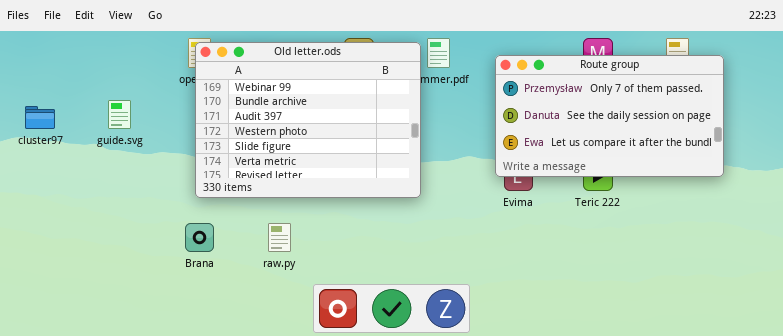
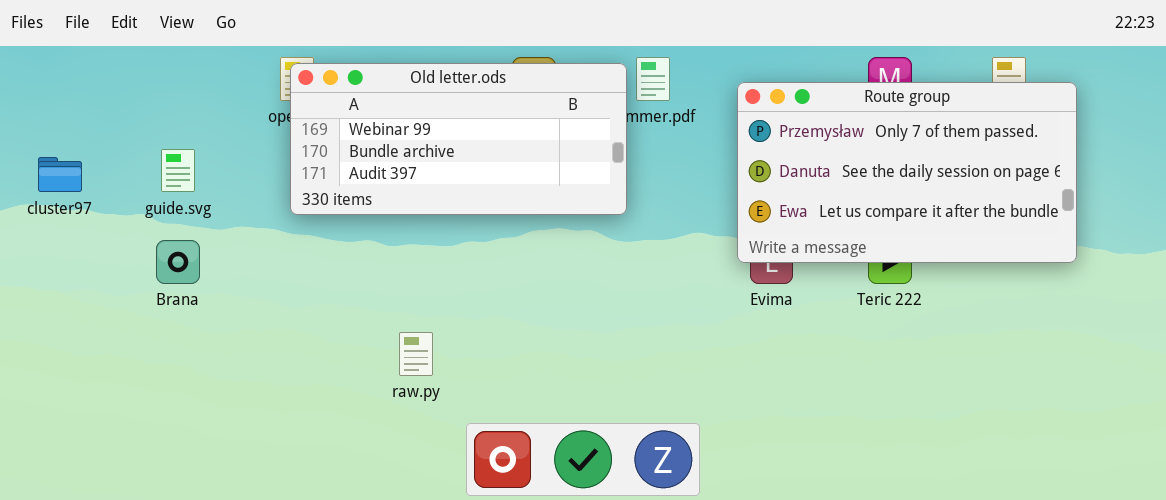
Old letter.ods: [195,42,421,198] -> [290,63,627,215], resized
Brana: [185,223,214,252] -> [156,240,200,284], moved

